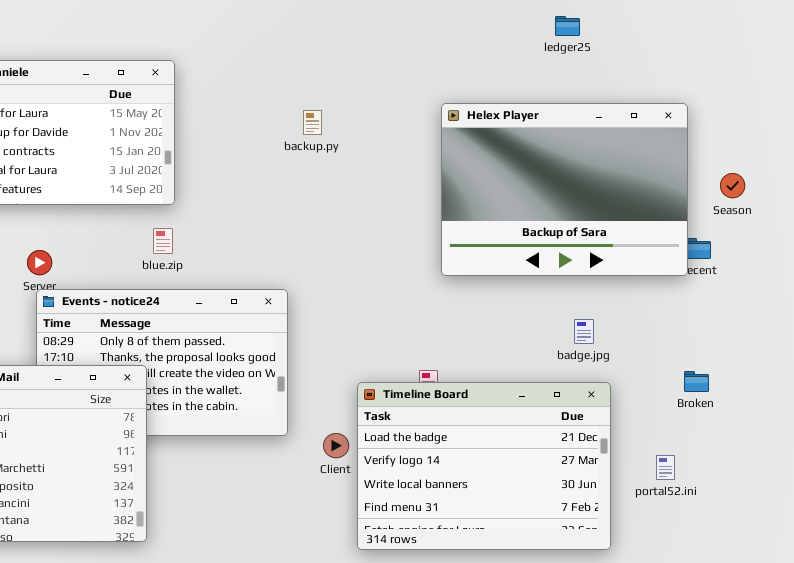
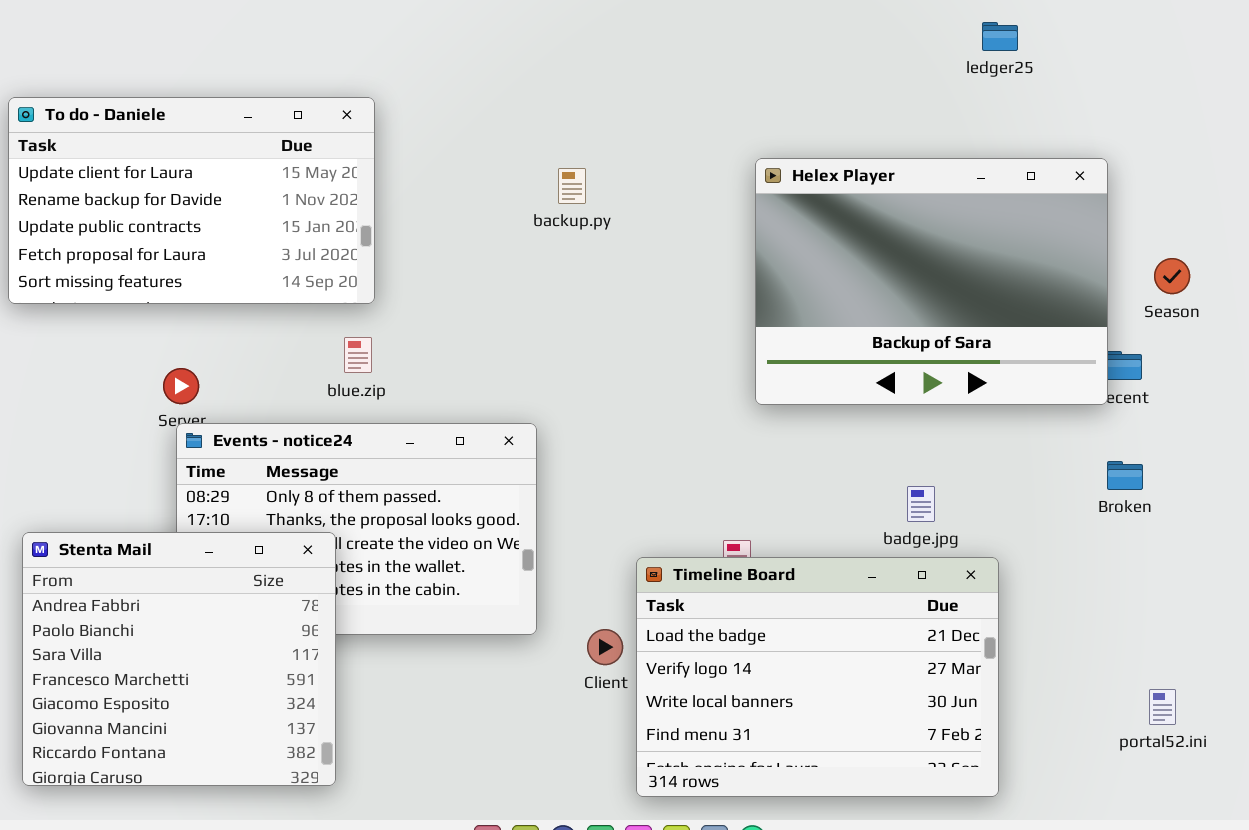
ledger25: [555,16,580,36] -> [982,22,1018,51], moved
badge.jpg: [574,319,594,344] -> [907,486,935,522], moved
Broken: [684,371,709,392] -> [1107,461,1143,490], moved
portal52.ini: [656,455,675,480] -> [1149,689,1176,725], moved

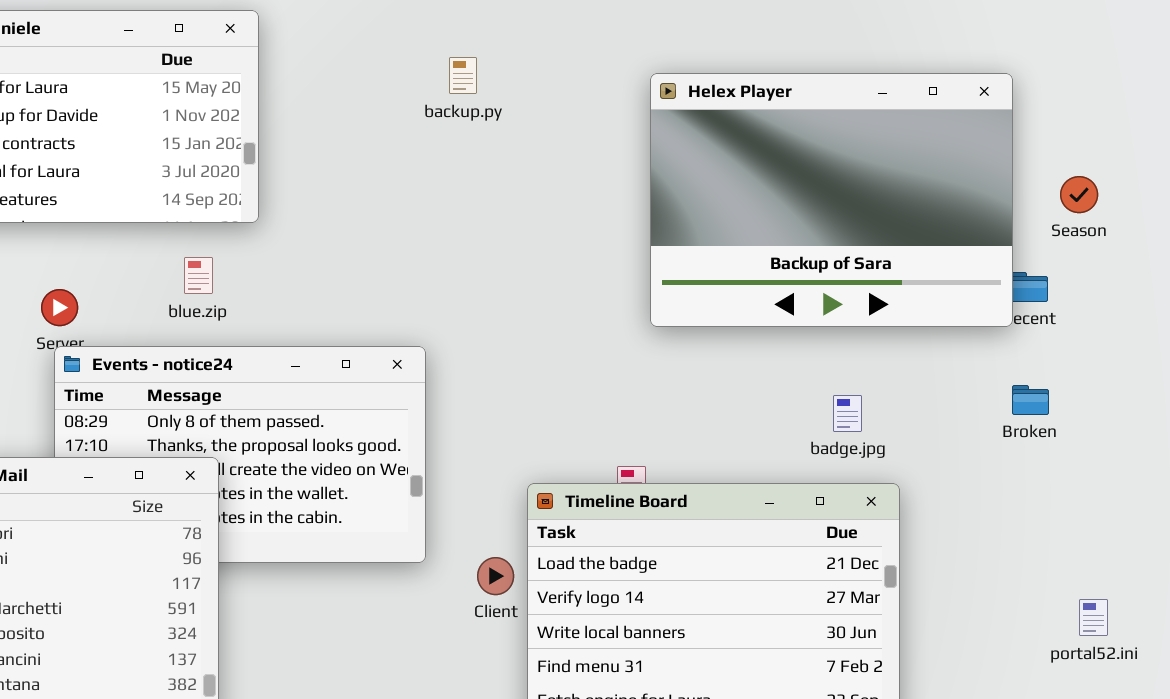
backup.py: [558,168,586,204] -> [449,57,477,94], moved
blue.zip: [344,337,372,373] -> [184,257,213,294], moved
badge.jpg: [907,486,935,522] -> [833,395,862,432], moved
portal52.ini: [1149,689,1176,725] -> [1079,599,1108,636], moved

